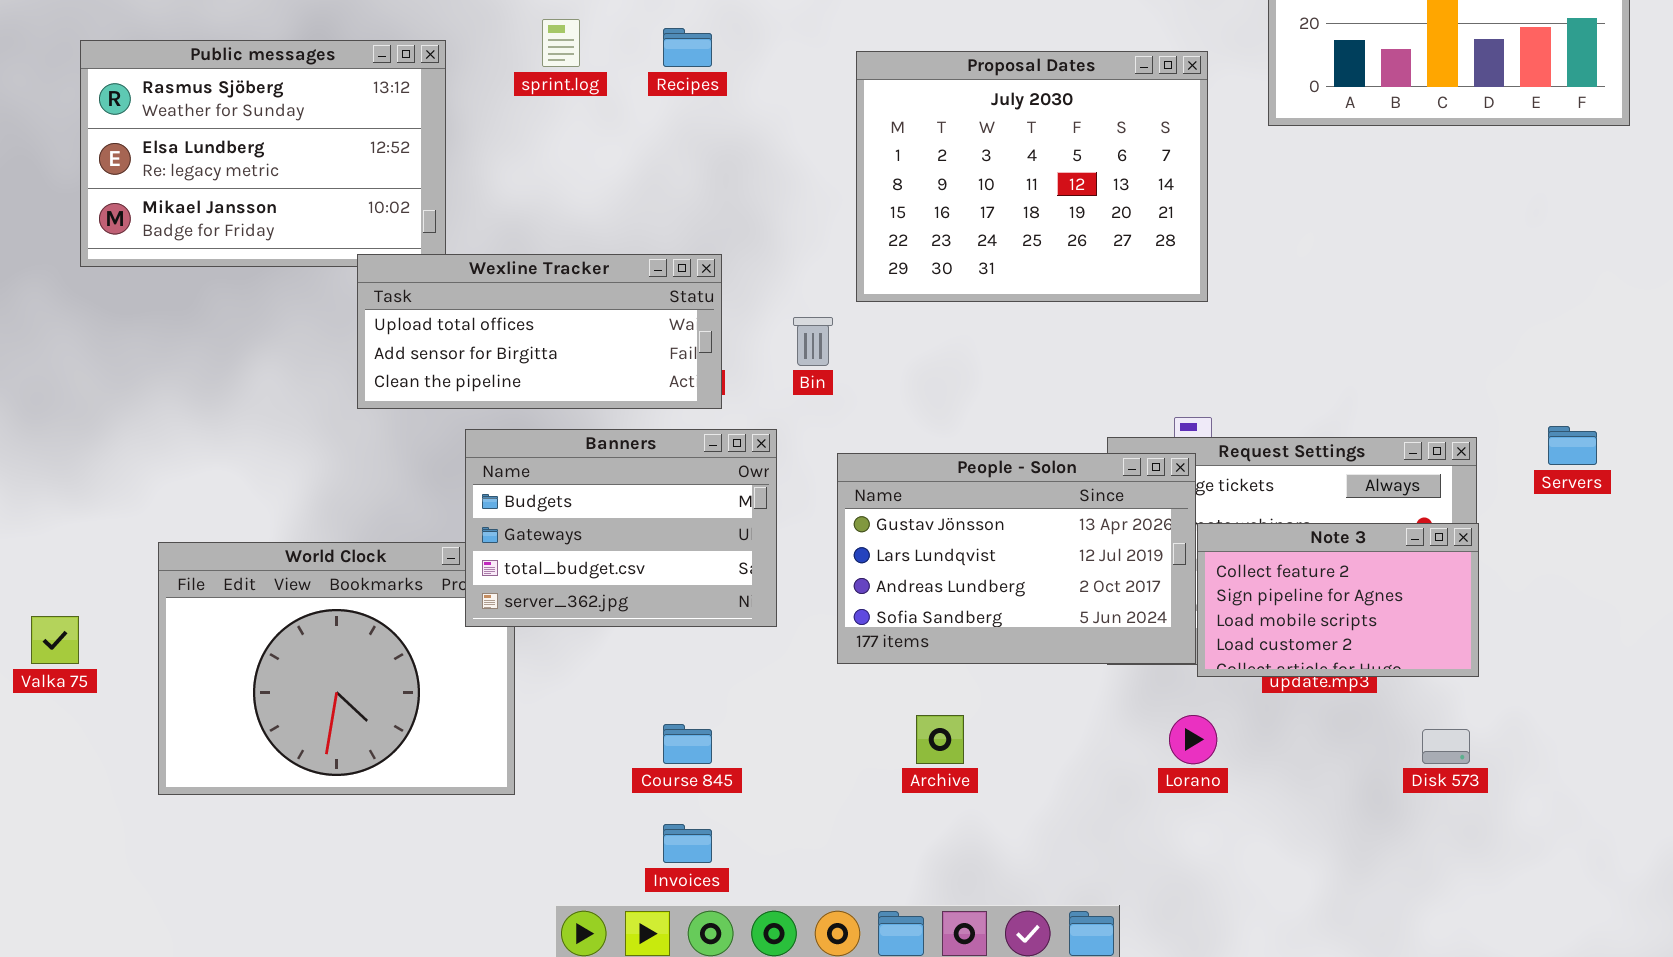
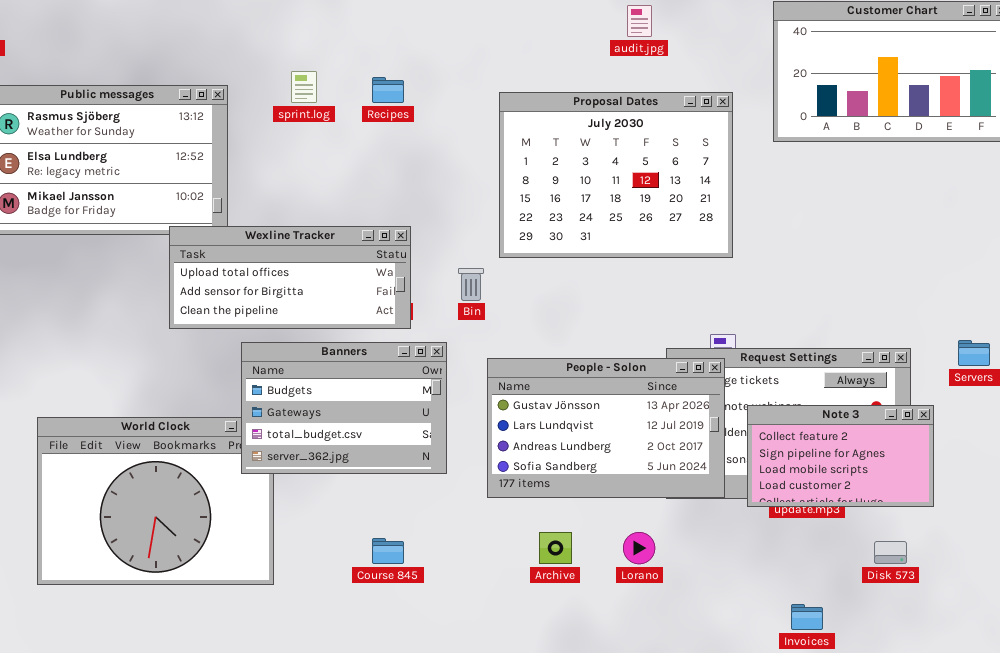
Note 3: [1197,523,1479,677] -> [747,405,934,507], moved
Lorano: [1169,715,1217,764] -> [623,532,655,564], moved
Invoices: [663,824,712,863] -> [791,604,823,630], moved

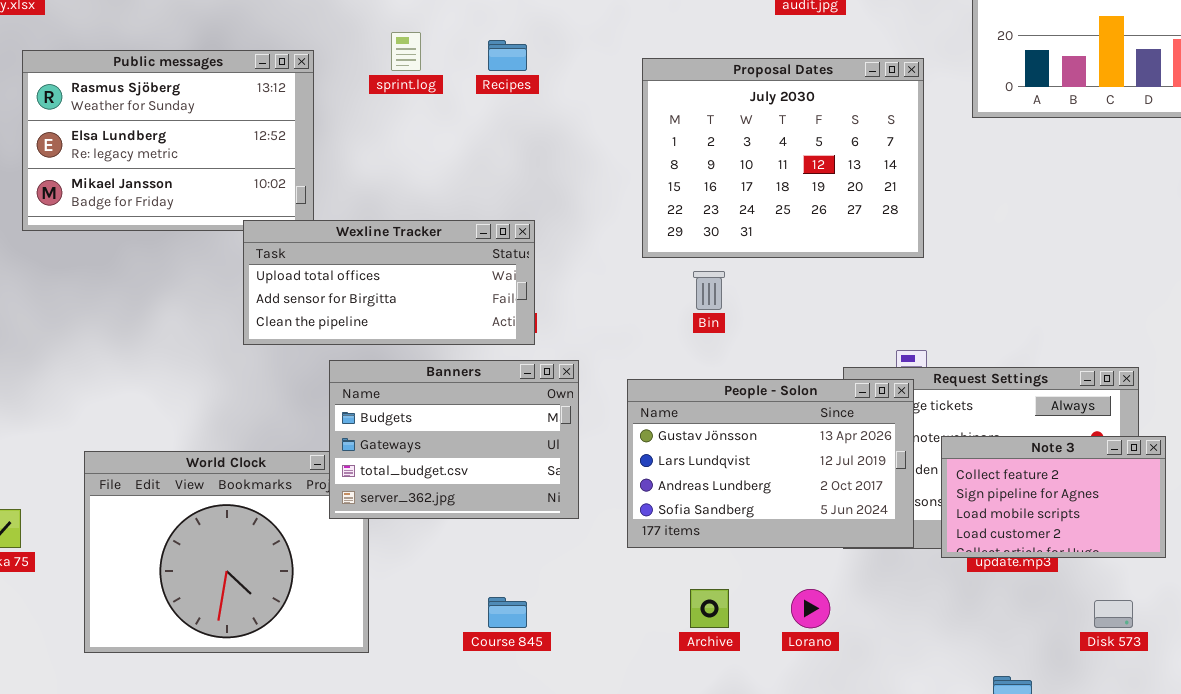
Bin: [458,268,484,301] -> [693,271,725,310], moved

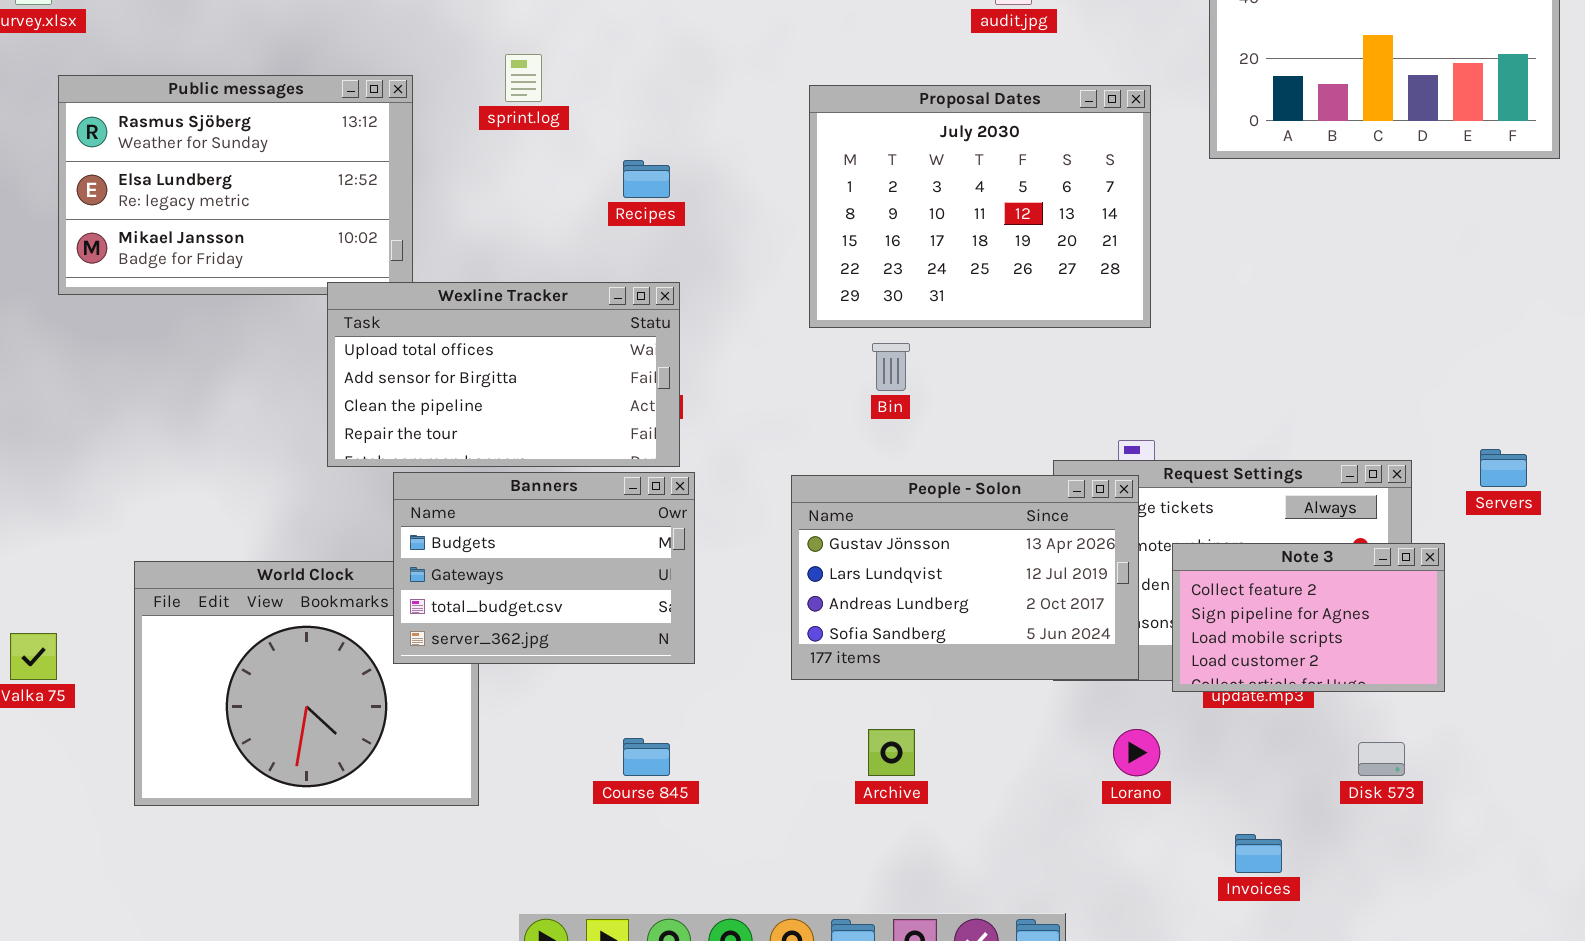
Recipes: [488,40,527,71] -> [623,160,670,198], moved
Wexline Tracker: [243,220,535,345] -> [327,282,680,467], resized
Banners: [329,360,579,519] -> [393,472,695,664], moved
Lorano: [791,589,830,628] -> [1113,729,1160,776], moved

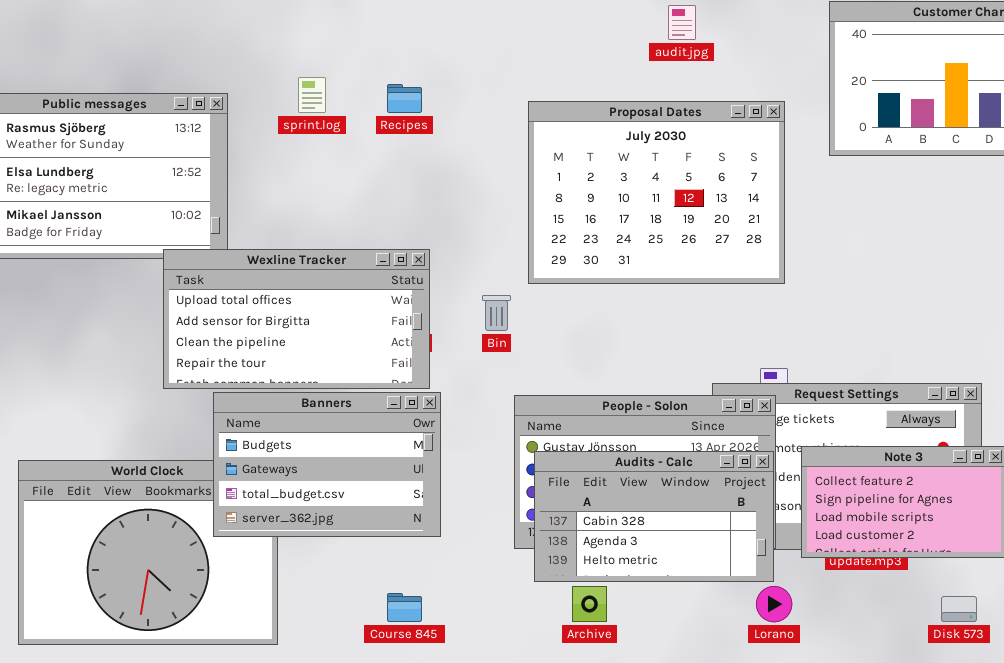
Recipes: [623,160,670,198] -> [387,84,422,113], moved
Bin: [872,343,910,391] -> [482,295,511,331], moved
Audits - Calc: none -> [534,451,774,582], opened

